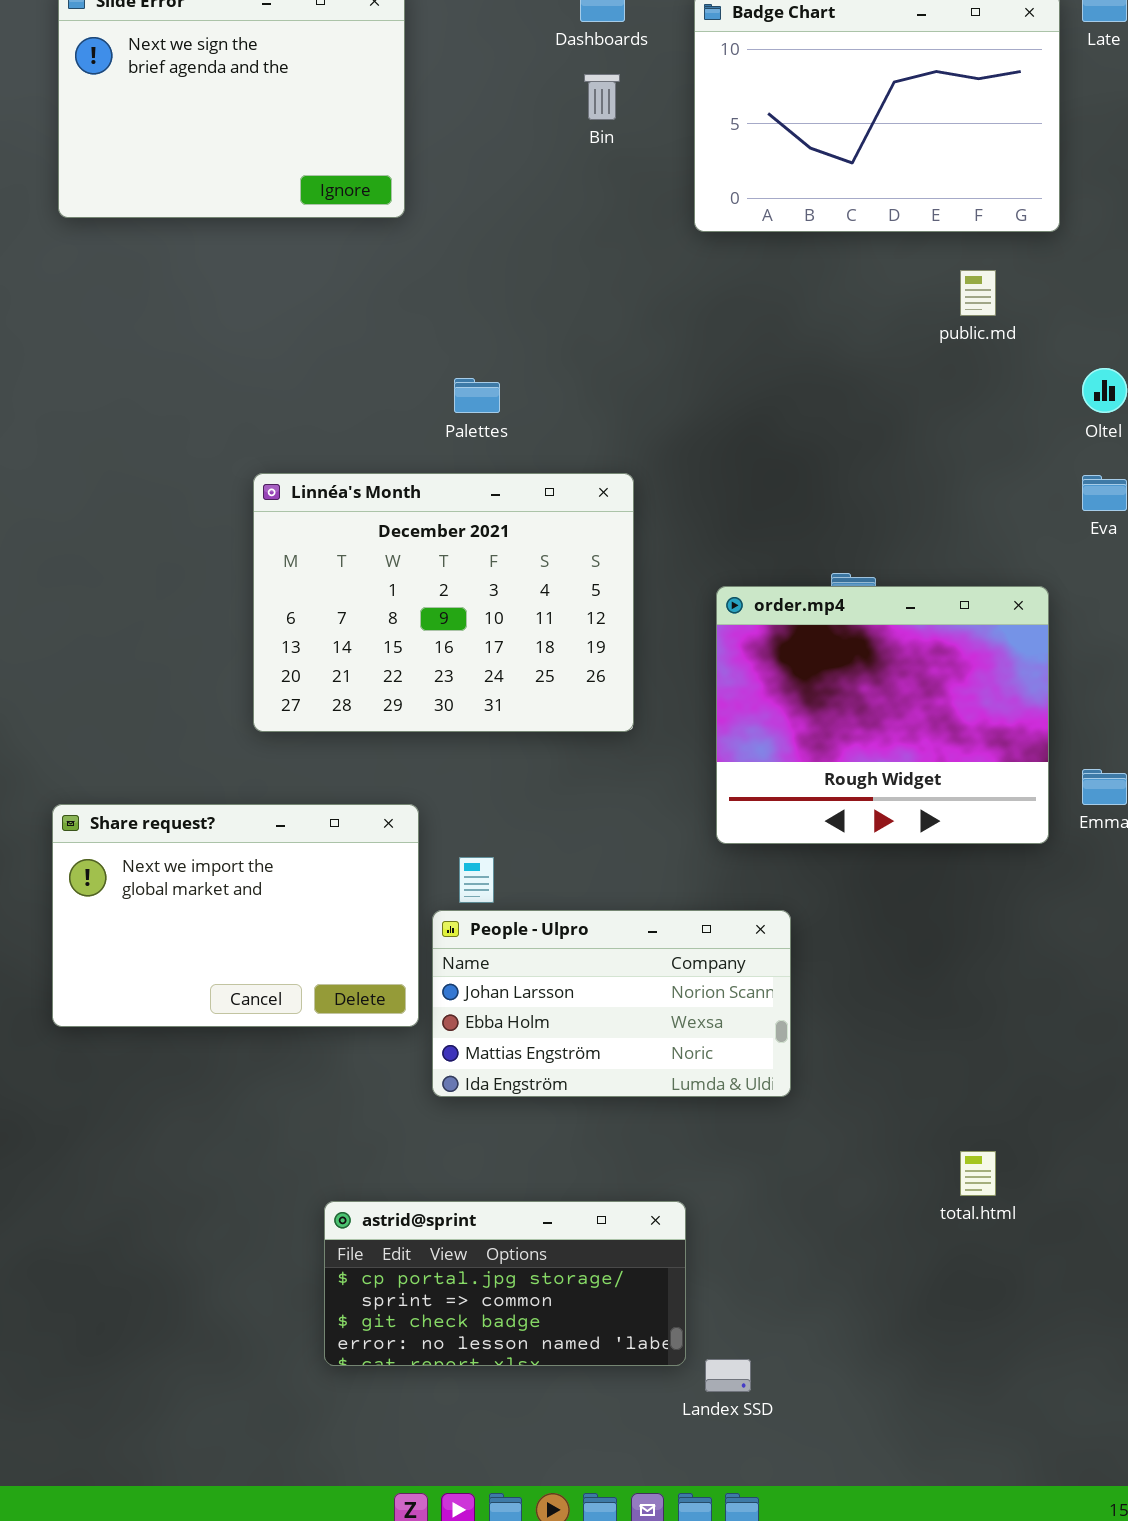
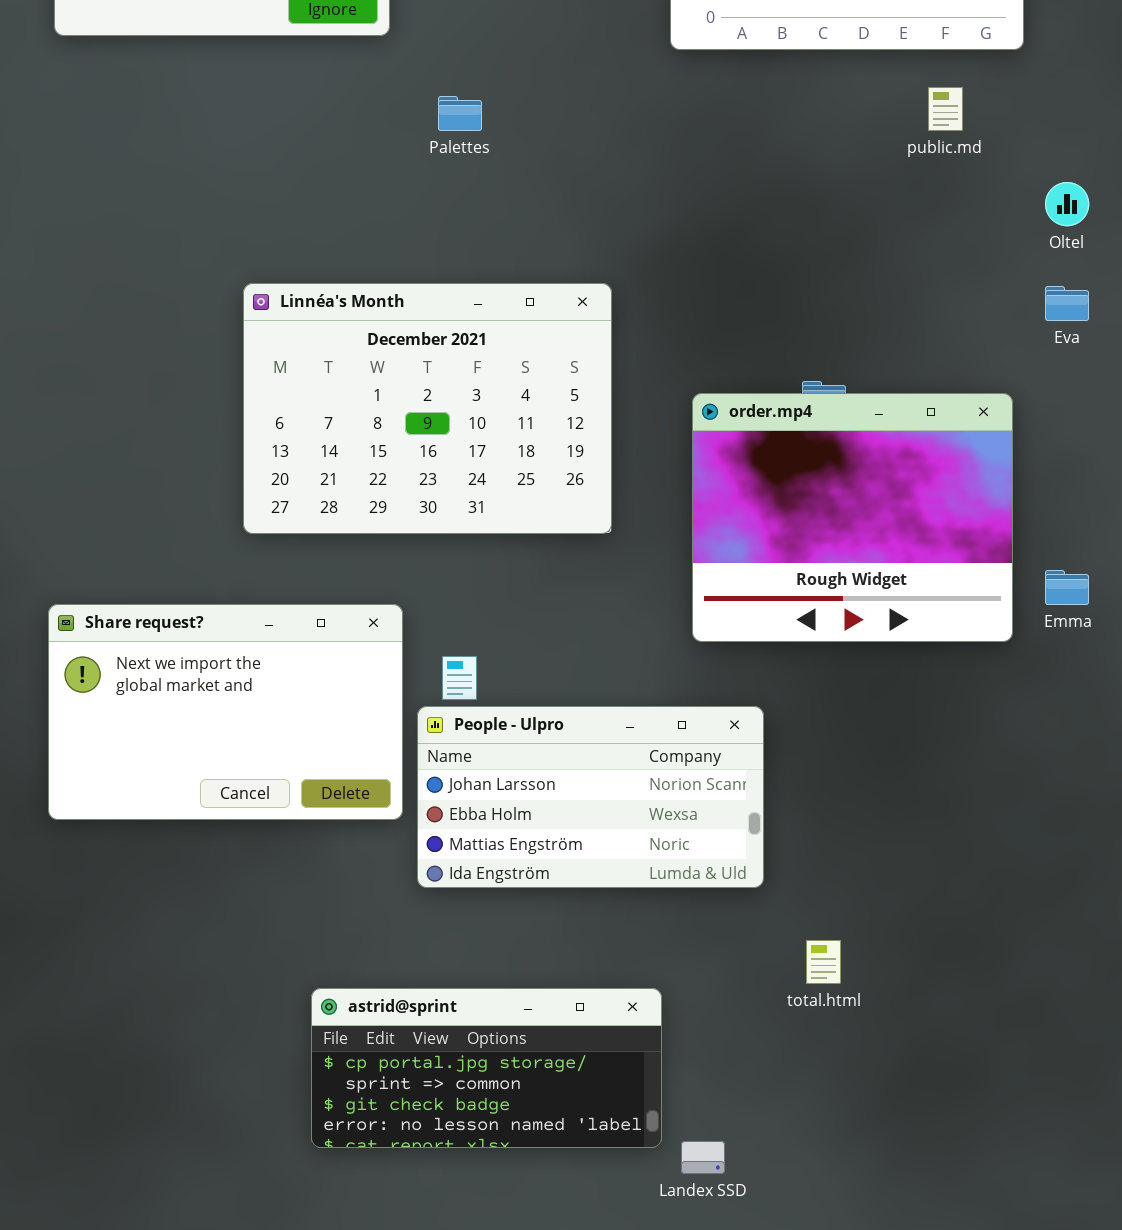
Palettes: [454,378,500,413] -> [438,96,482,131], moved
total.html: [960,1151,996,1196] -> [806,940,841,984], moved

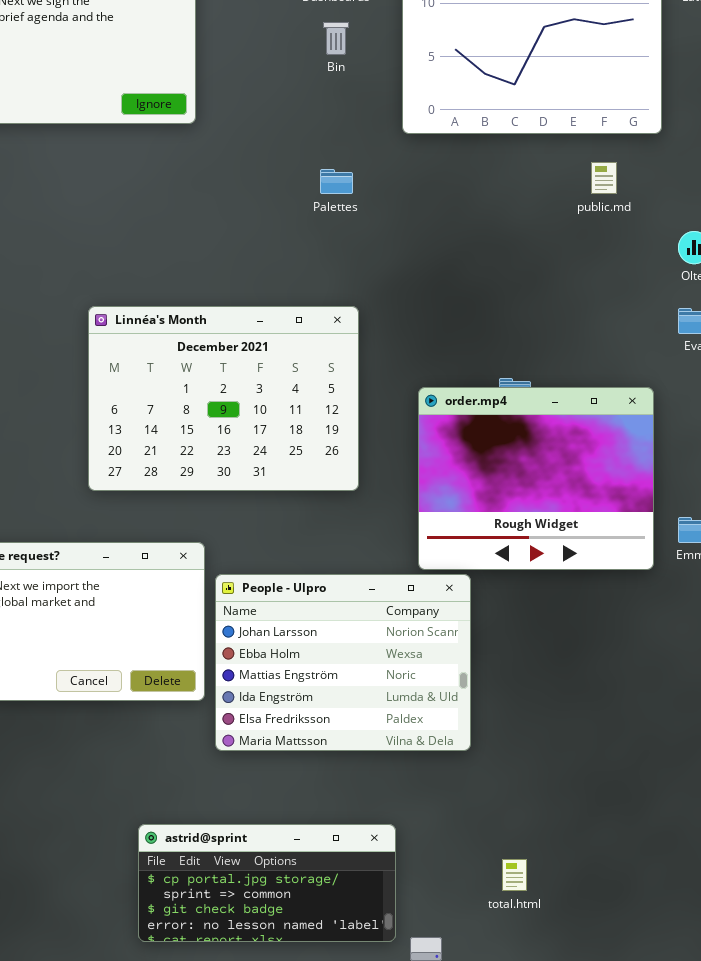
Palettes: [438,96,482,131] -> [320,169,353,194], moved
People - Ulpro: [417,706,764,888] -> [215,574,471,751], resized
total.html: [806,940,841,984] -> [502,859,527,891], moved

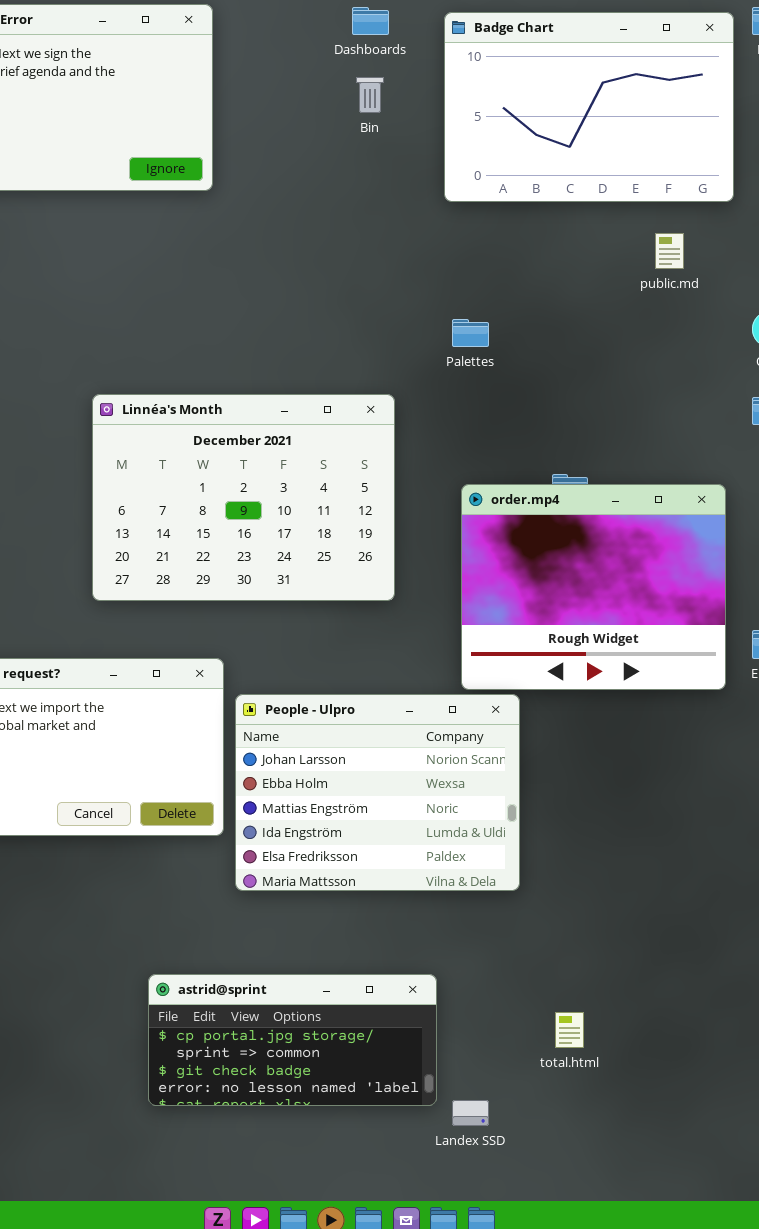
Palettes: [320,169,353,194] -> [452,319,489,347], moved

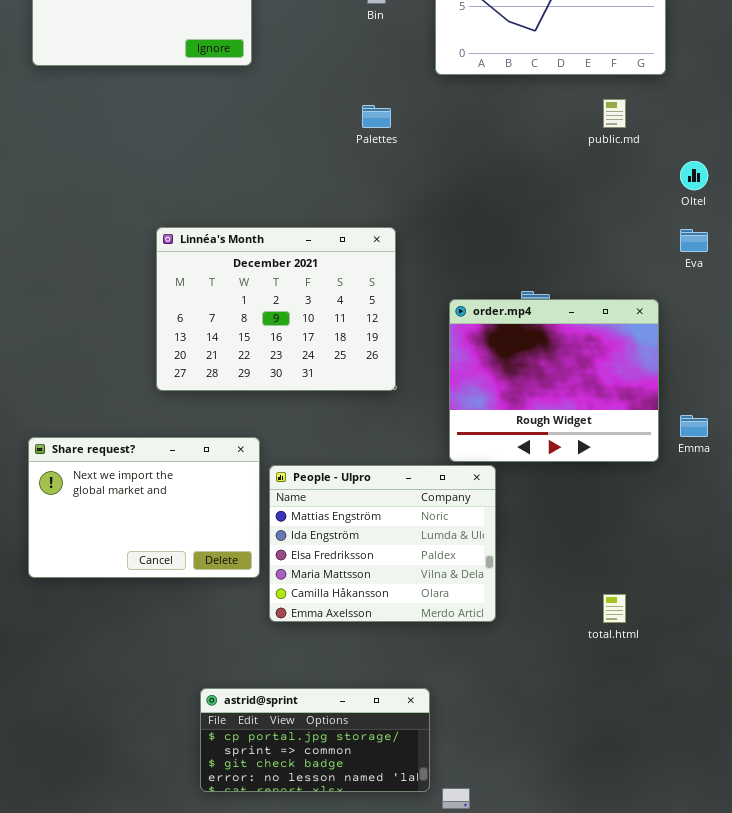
Palettes: [452,319,489,347] -> [362,105,391,128], moved
People - Ulpro: [235,694,520,891] -> [269,465,496,622], scrolled down 2 rows
total.html: [555,1012,584,1048] -> [603,594,626,623], moved

